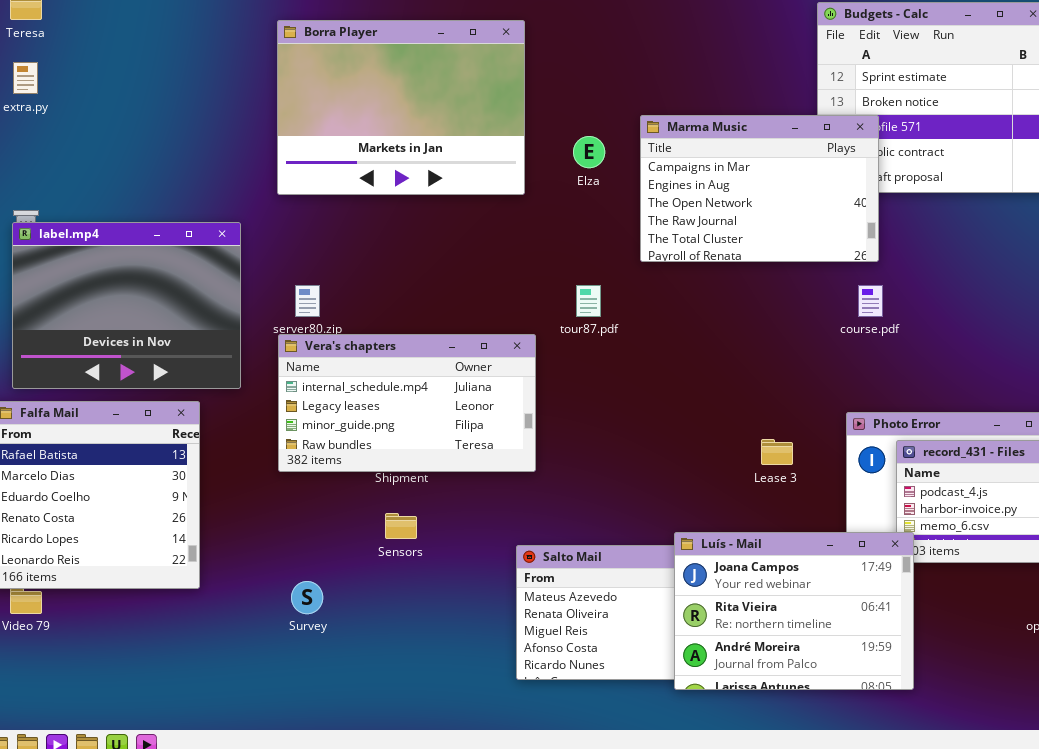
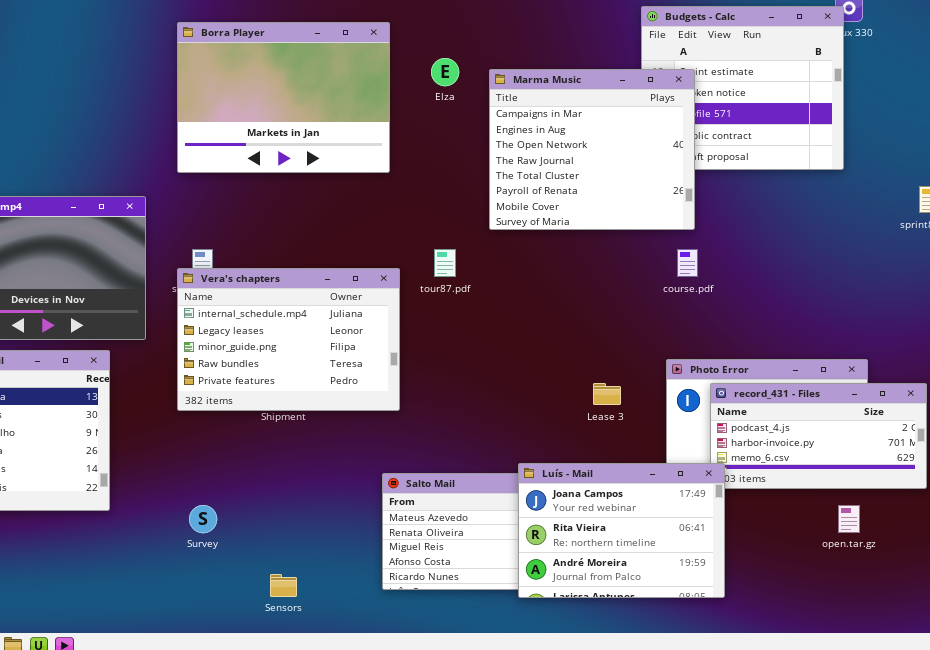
Marma Music: [640,115,879,262] -> [489,69,695,230], resized
Elza: [573,136,605,168] -> [431,58,459,86], moved
Vera's chapters: [278,334,536,472] -> [177,268,400,411], resized
Sensors: [385,513,417,539] -> [270,574,297,597], moved

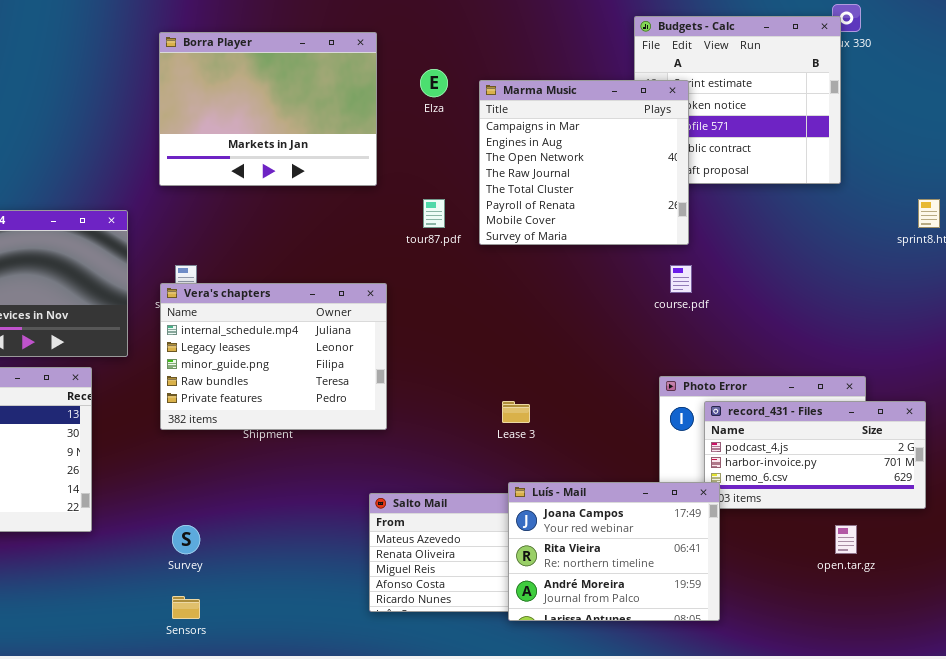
tour87.pdf: [434,249,456,277] -> [423,199,445,228], moved
Lease 3: [593,383,621,405] -> [502,401,530,423], moved
Sensors: [270,574,297,597] -> [172,596,200,619], moved

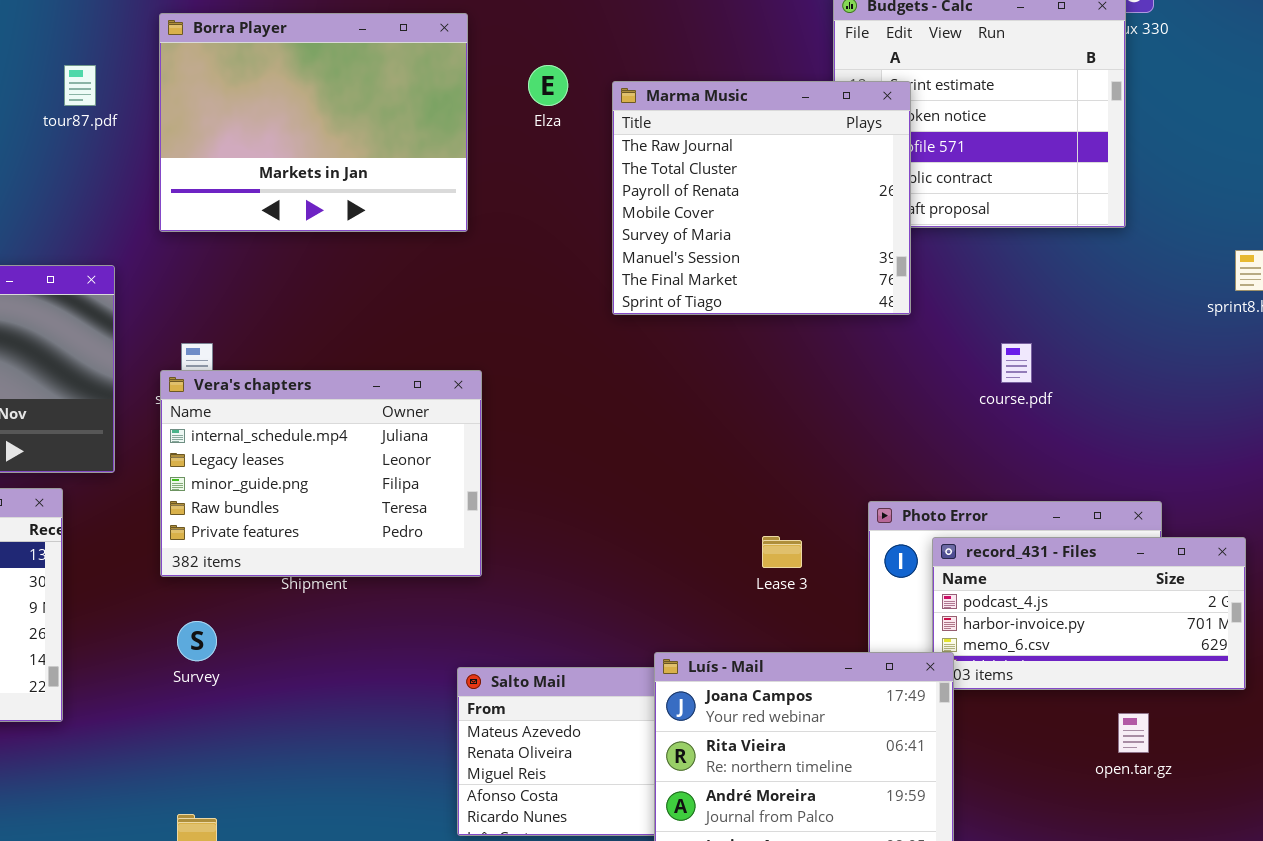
Marma Music: [479,80,689,245] -> [612,81,911,315], scrolled down 3 rows
tour87.pdf: [423,199,445,228] -> [64,65,96,106], moved
course.pdf: [670,265,692,293] -> [1001,343,1032,383], moved
Lease 3: [502,401,530,423] -> [762,536,802,568], moved
Survey: [172,525,200,554] -> [177,621,217,661], moved

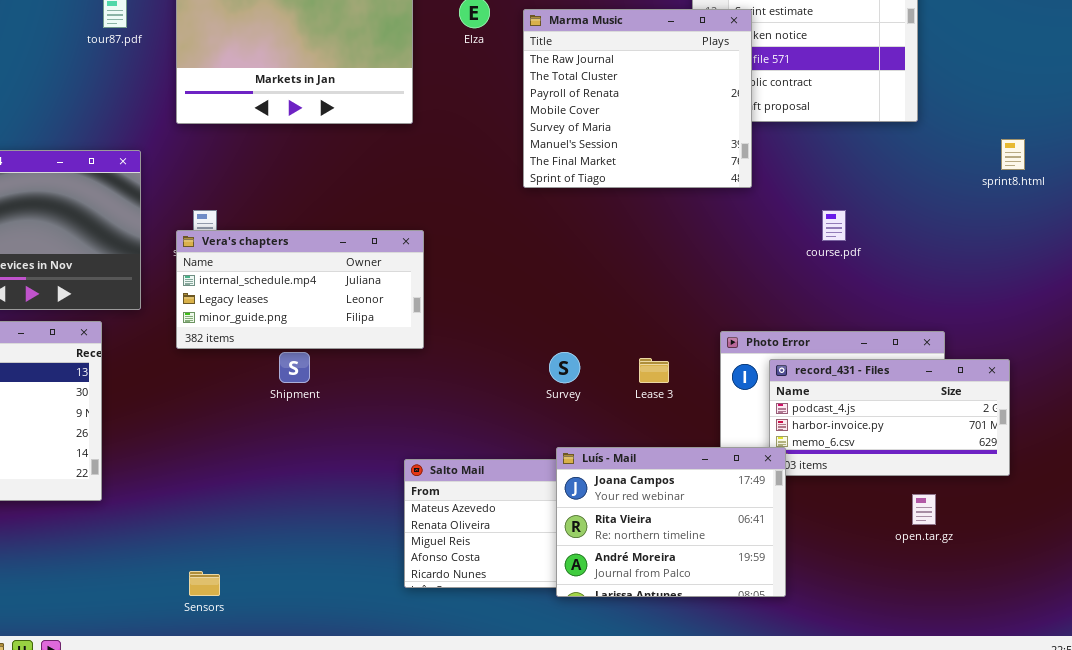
Vera's chapters: [160,370,482,577] -> [176,230,424,349], resized
Survey: [177,621,217,661] -> [549,352,580,383], moved

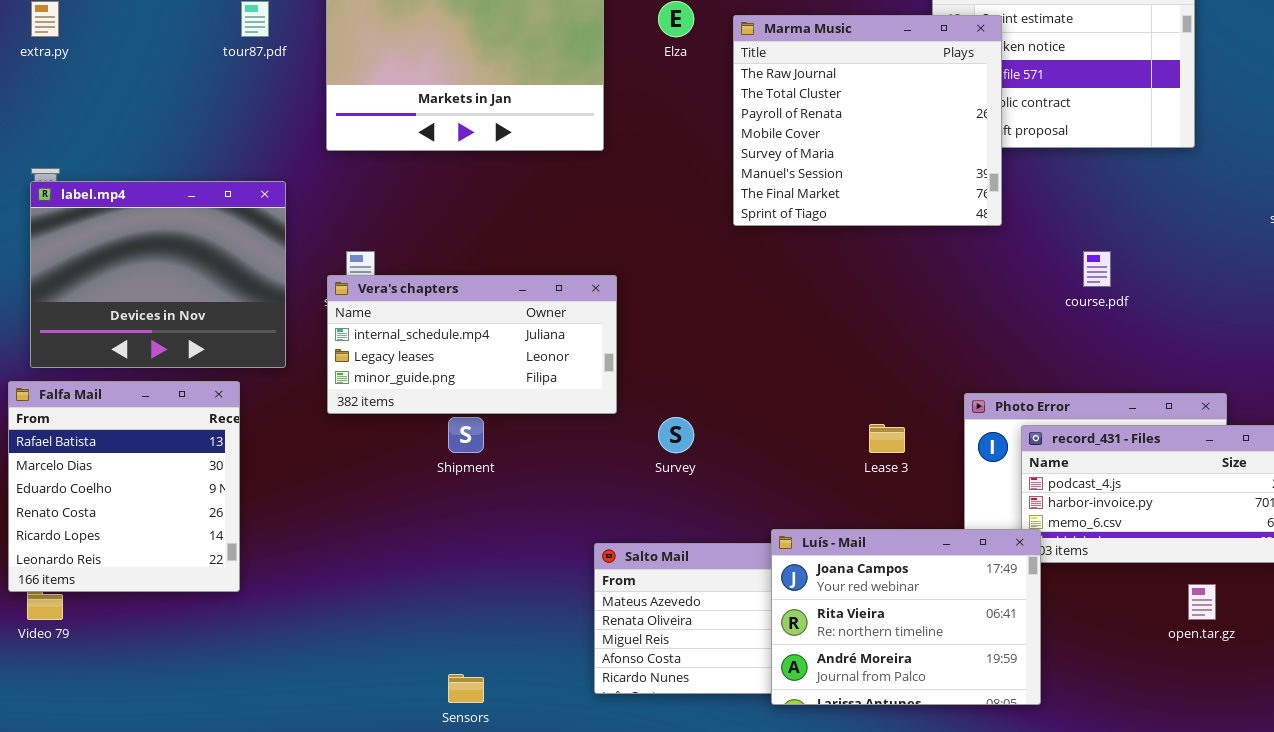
Survey: [549,352,580,383] -> [658,417,694,453], moved
Sensors: [189,571,220,596] -> [448,674,484,703], moved

